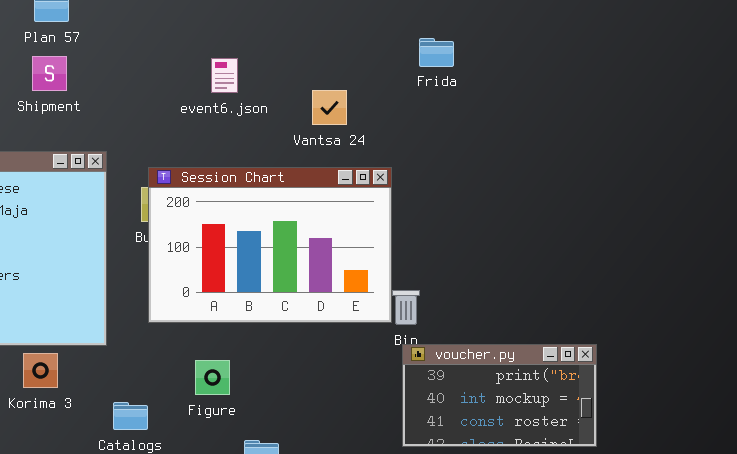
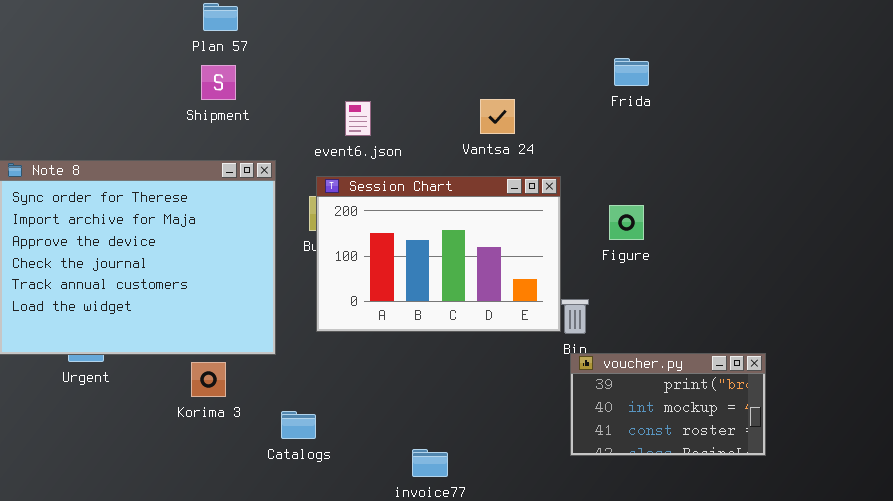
Frida: [419,38,454,67] -> [614,58,649,86], moved
event6.json: [211,58,238,93] -> [345,101,371,136], moved
Figure: [195,360,230,395] -> [609,205,644,240], moved

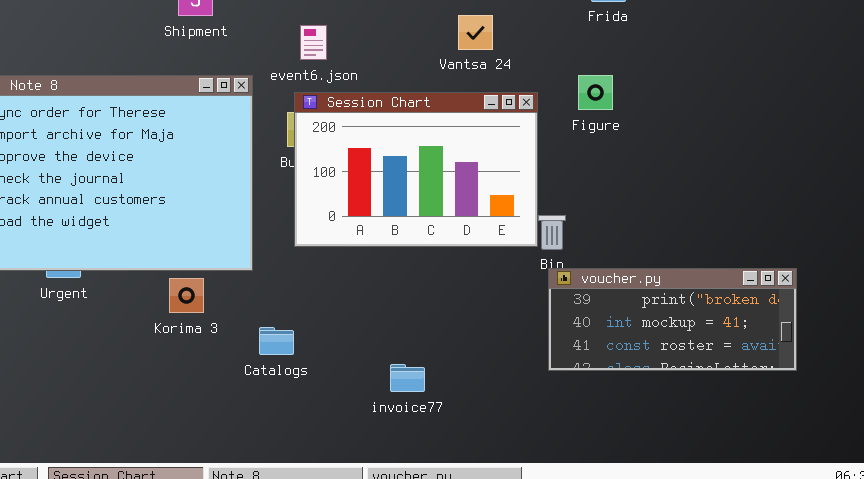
event6.json: [345,101,371,136] -> [300,25,327,60], moved
Figure: [609,205,644,240] -> [578,75,613,110], moved
voucher.py: [570,353,766,456] -> [548,268,797,371], resized

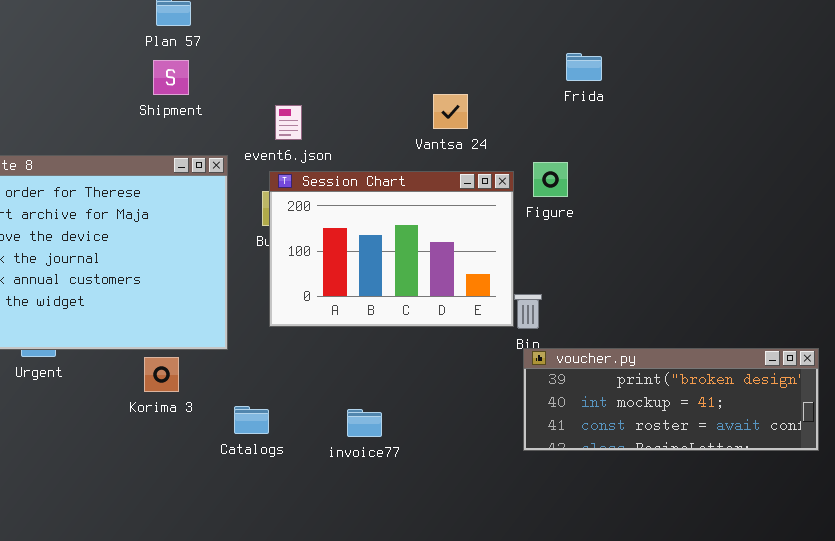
Figure: [578,75,613,110] -> [533,162,568,197], moved
voucher.py: [548,268,797,371] -> [523,348,819,451], resized
invoice77: [390,364,425,392] -> [347,409,382,437], moved

